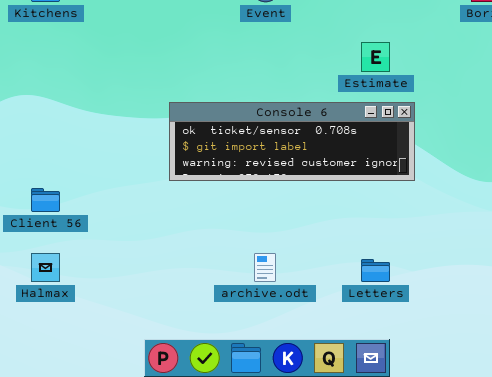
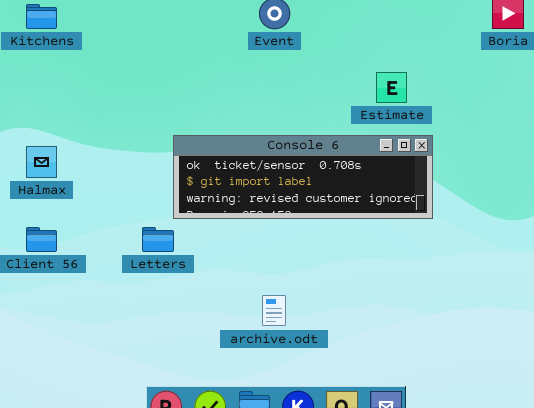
Halmax: [31,253,60,282] -> [26,146,57,178], moved
Letters: [361,259,390,282] -> [142,227,174,252], moved

